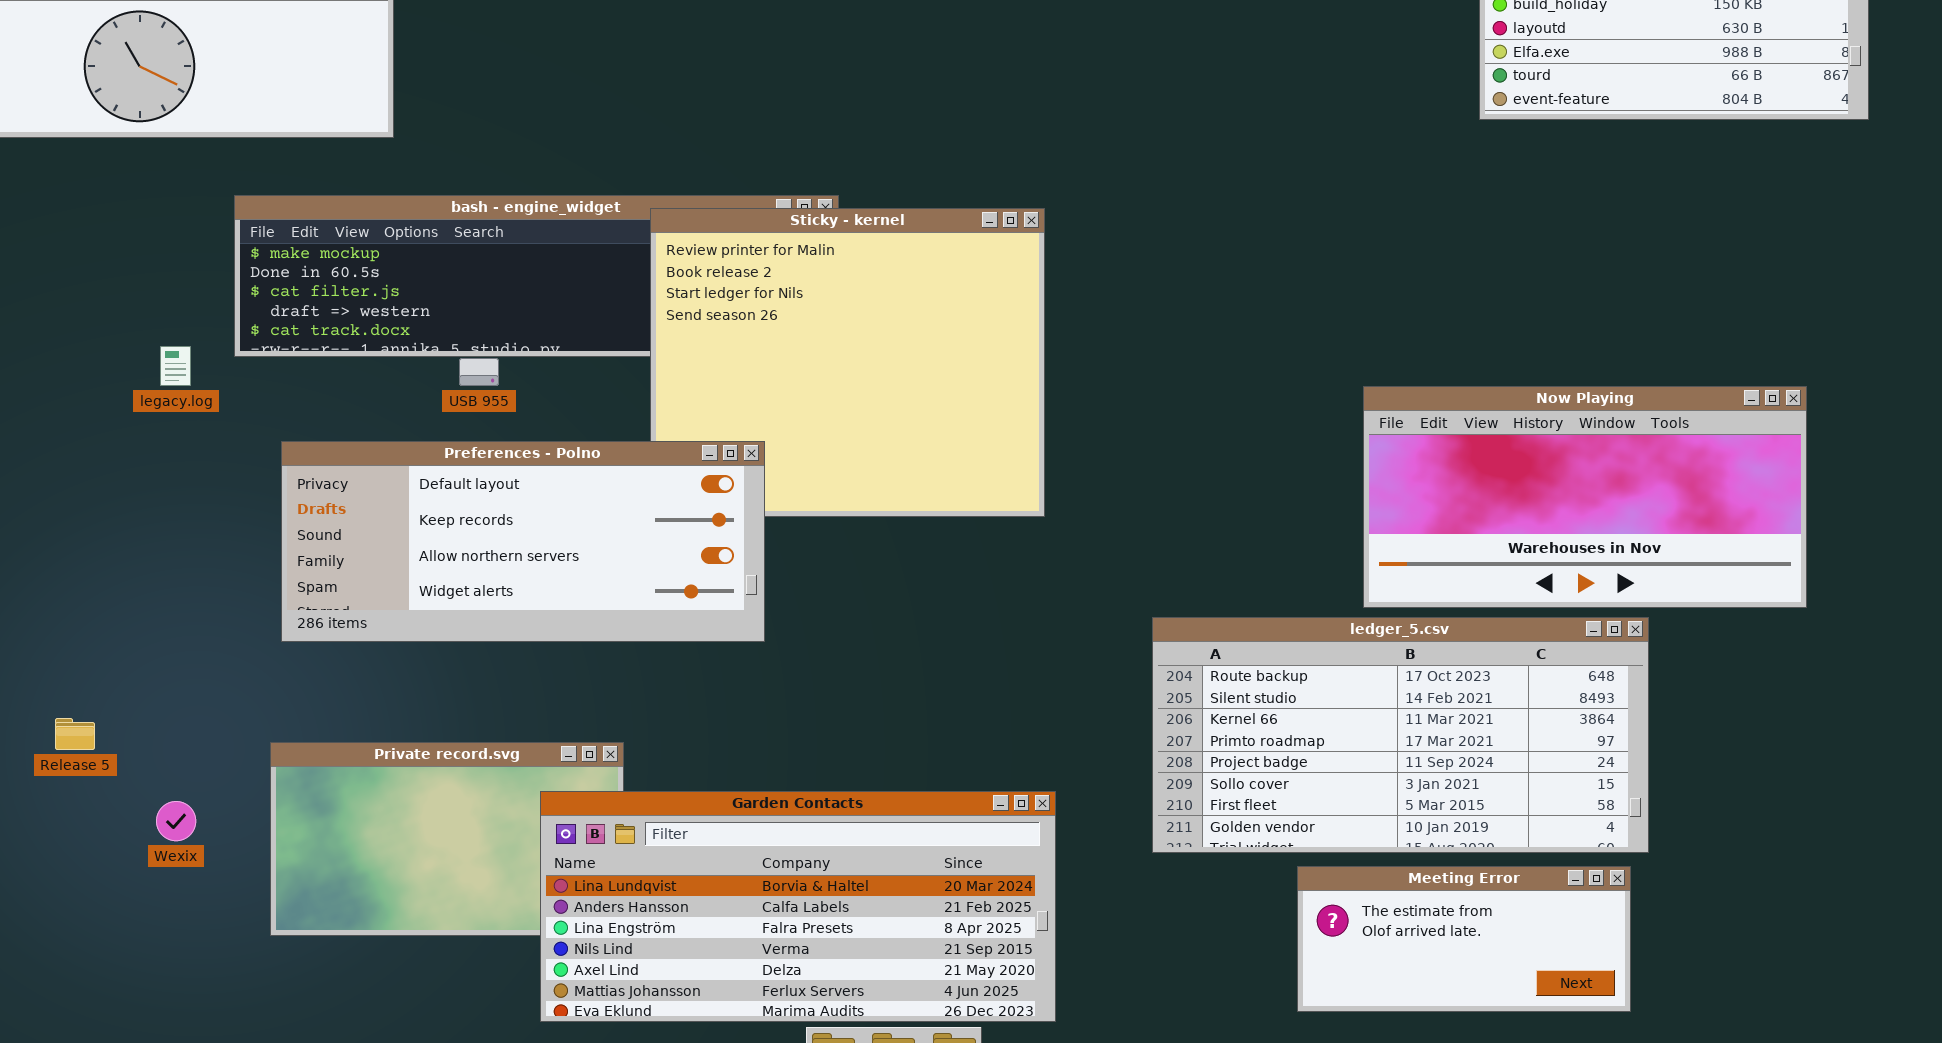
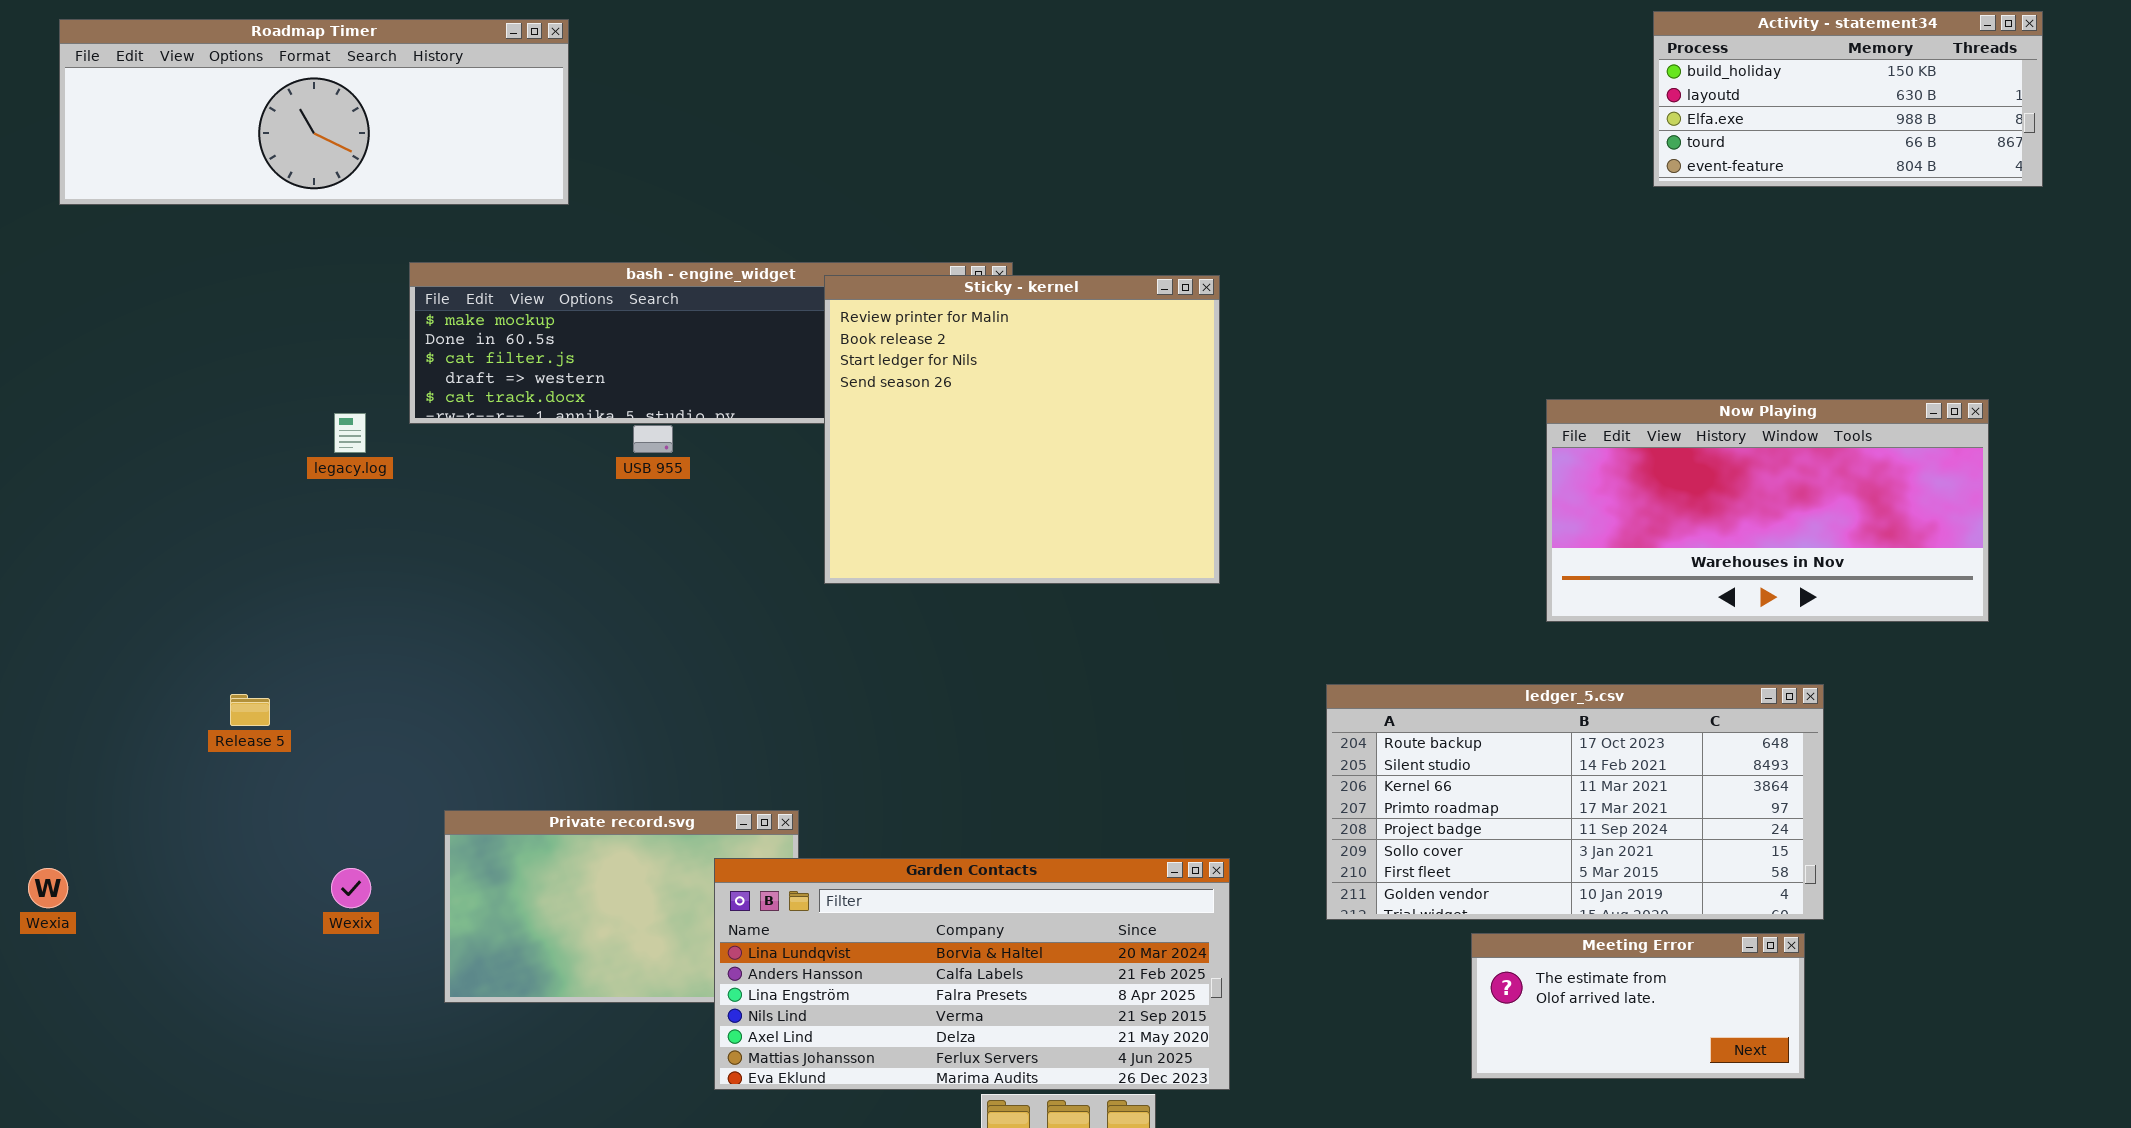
Now Playing: [1363,386,1807,608] -> [1546,399,1989,622], moved
Preferences - Polno: [281,441,765,642] -> none, closed
Release 5: [55,718,95,750] -> [230,694,270,726], moved

